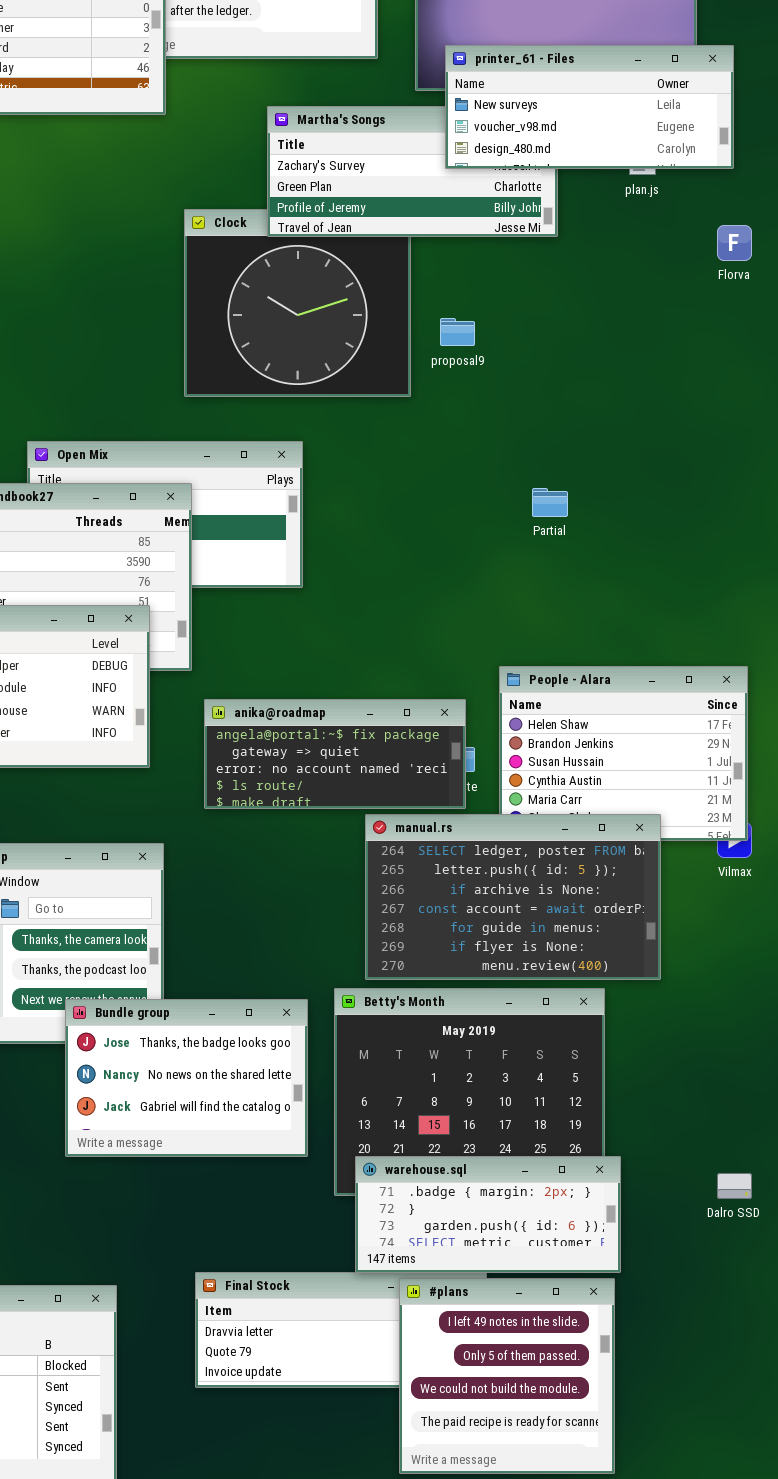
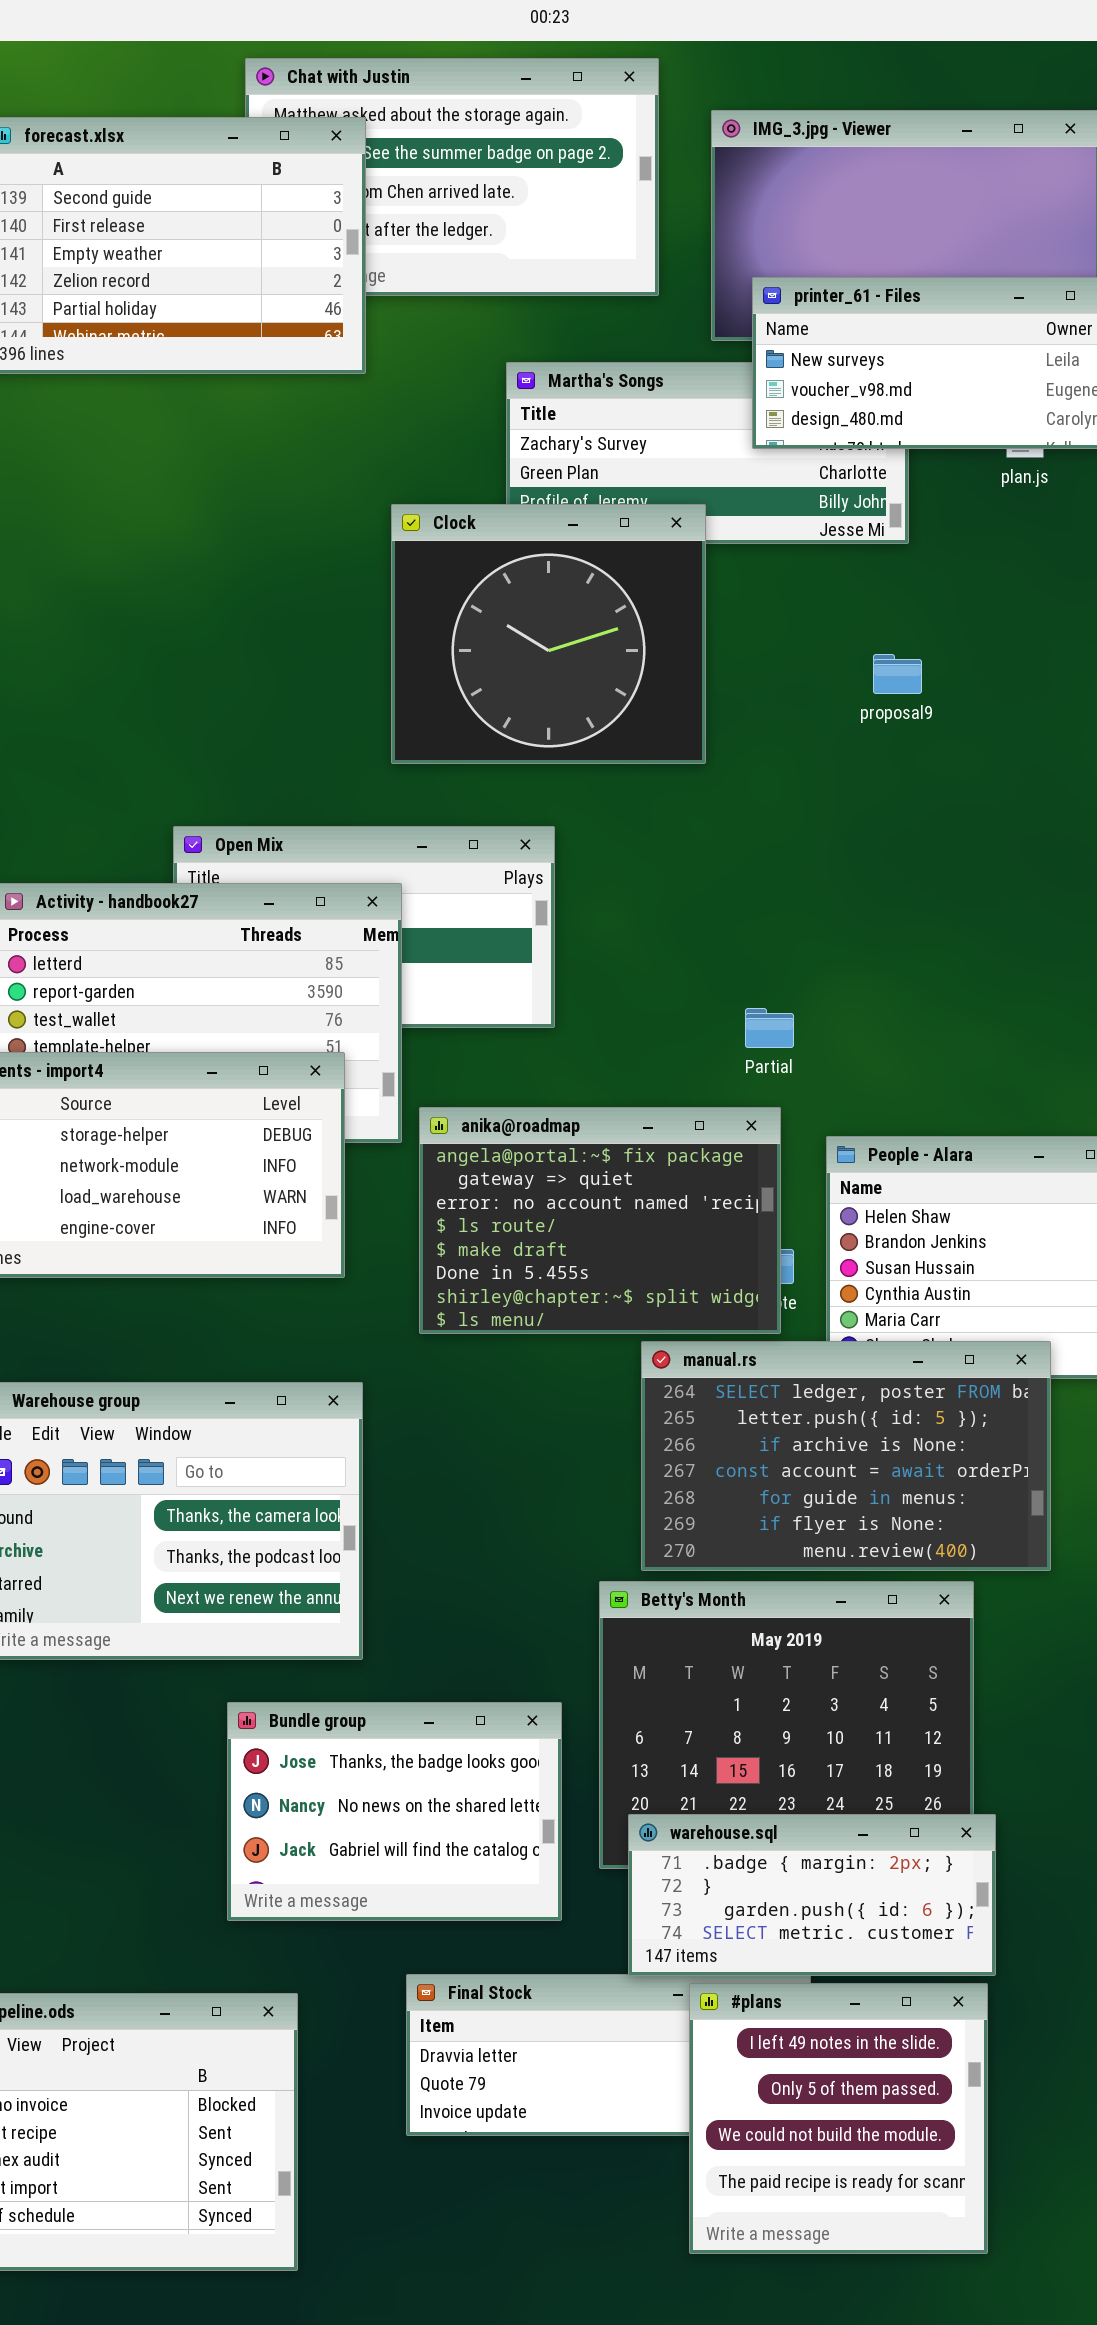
Clock: [184,209,411,397] -> [391,504,706,764], raised
proposal9: [440,318,475,346] -> [873,654,922,694], moved
Partial: [532,488,568,517] -> [745,1008,794,1048], moved
anika@roadmap: [204,699,466,809] -> [419,1107,781,1334], resized
Bundle group: [65,999,308,1157] -> [227,1702,562,1921], moved

